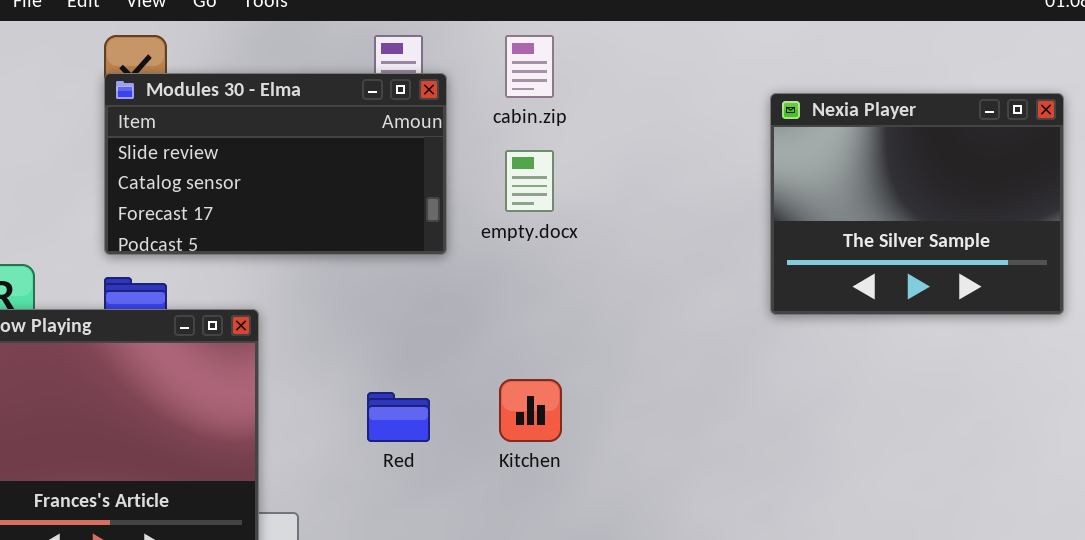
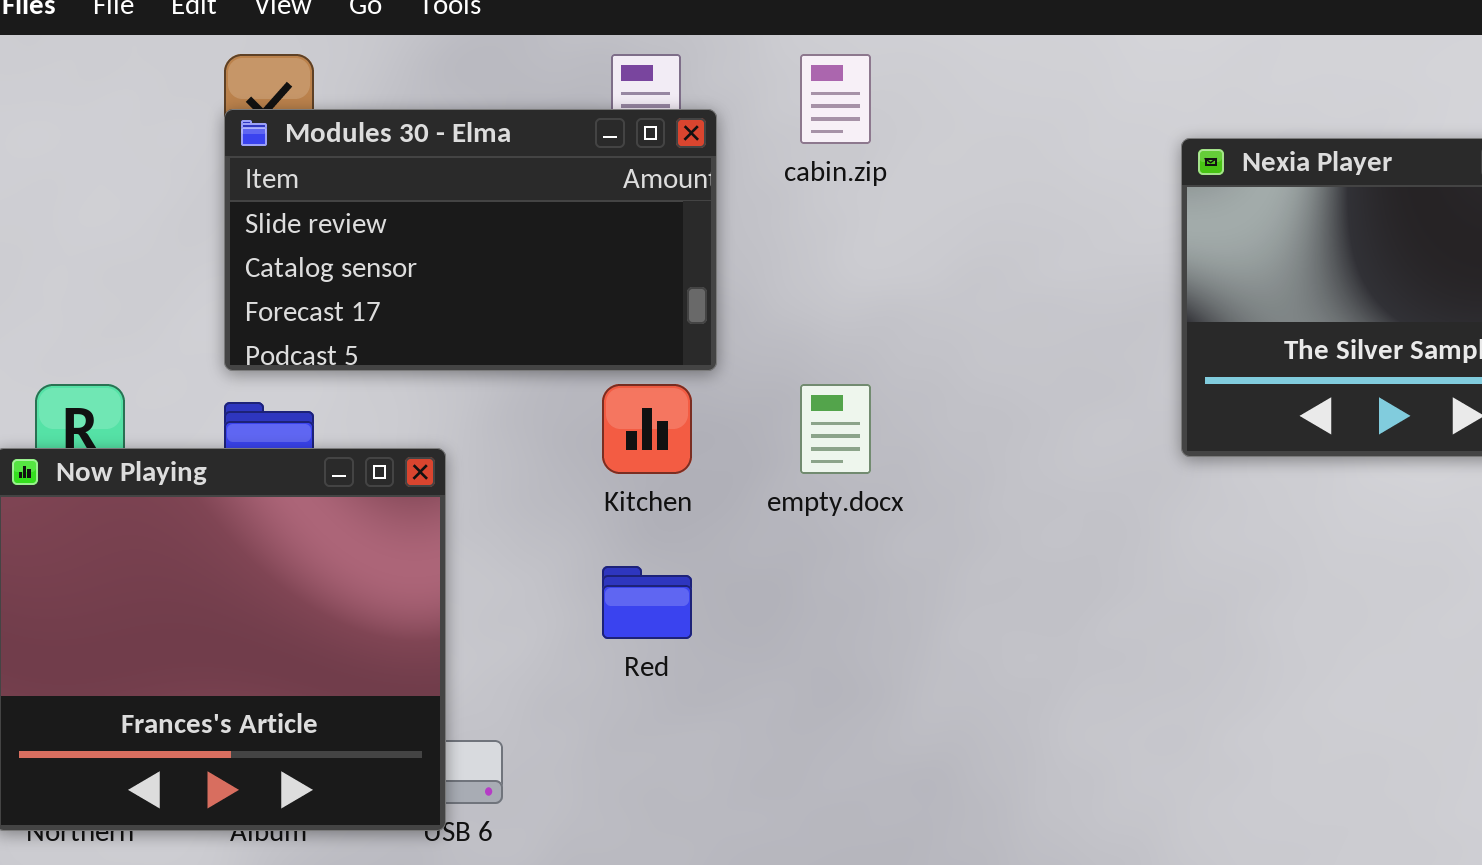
empty.docx: [505,150,554,212] -> [800,384,871,474], moved
Kitchen: [499,379,562,442] -> [602,384,692,474], moved

